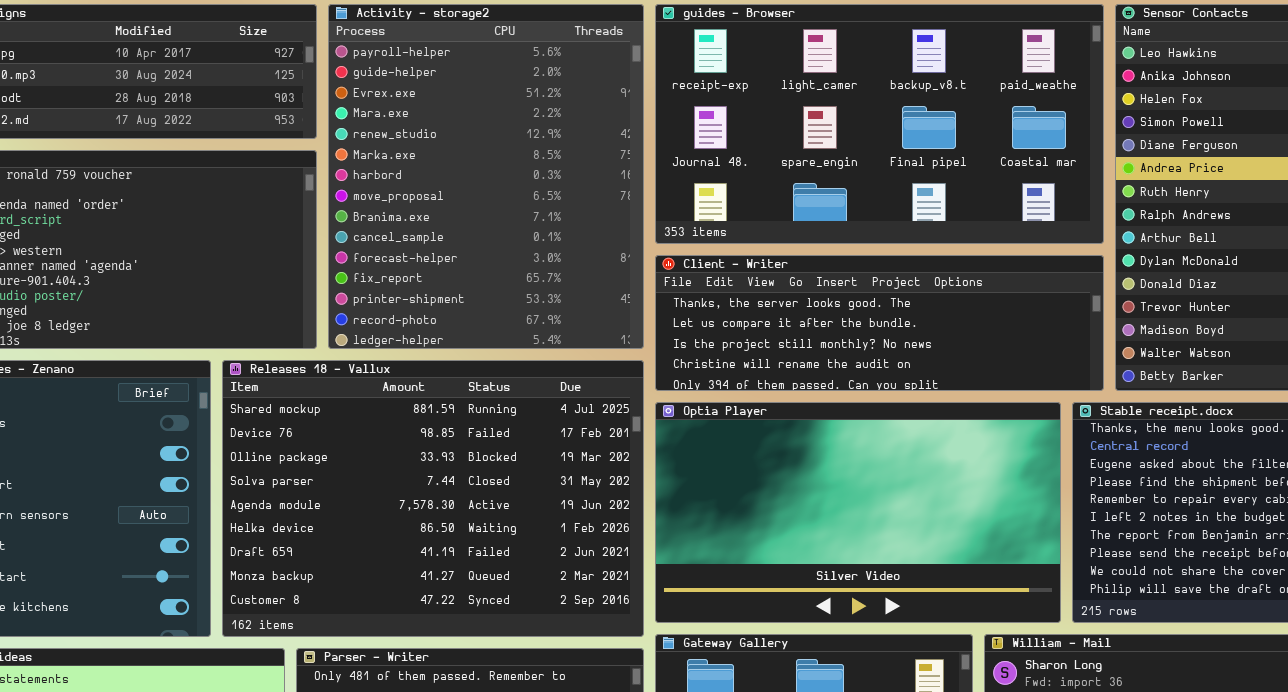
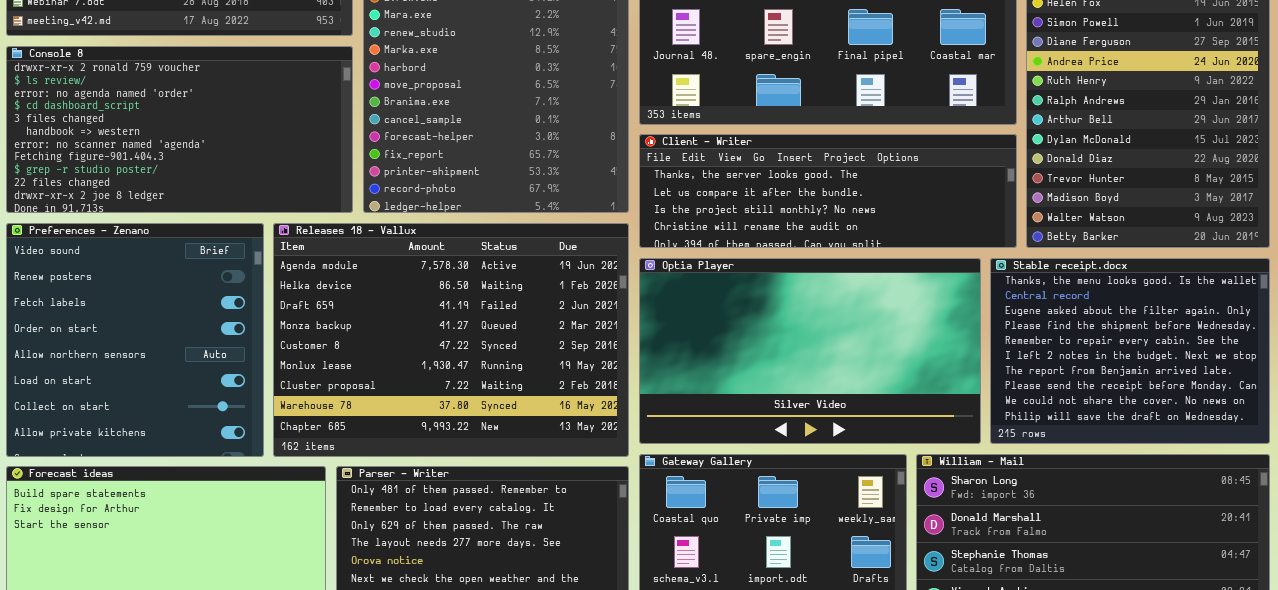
Releases 18 - Vallux: [222,360,644,637] -> [273,223,629,457], scrolled down 4 rows

